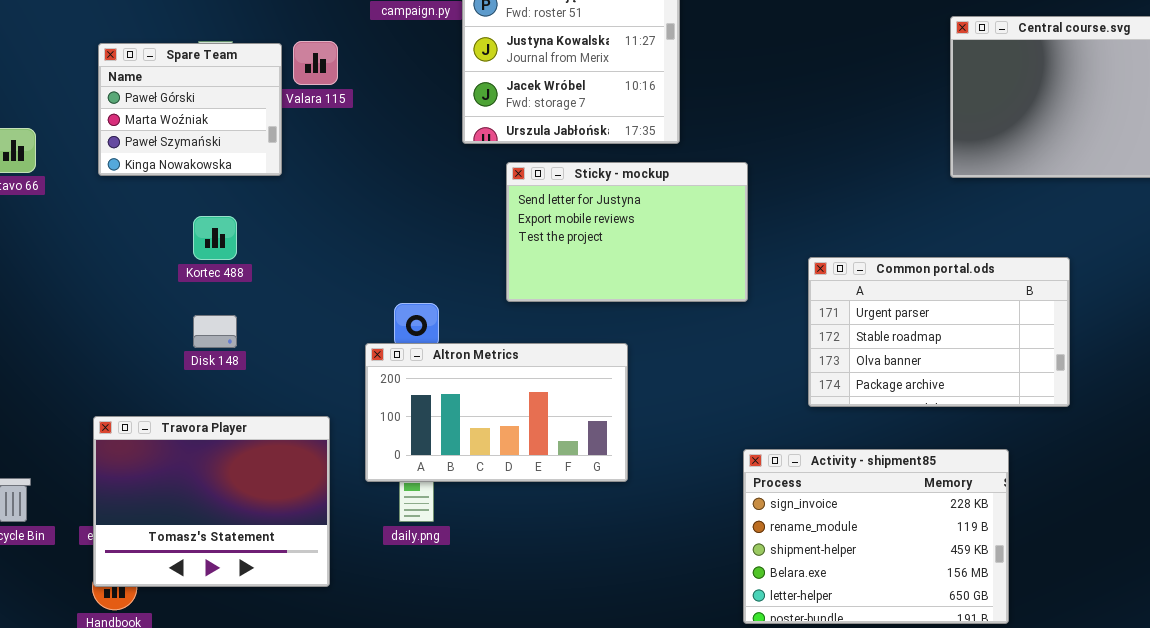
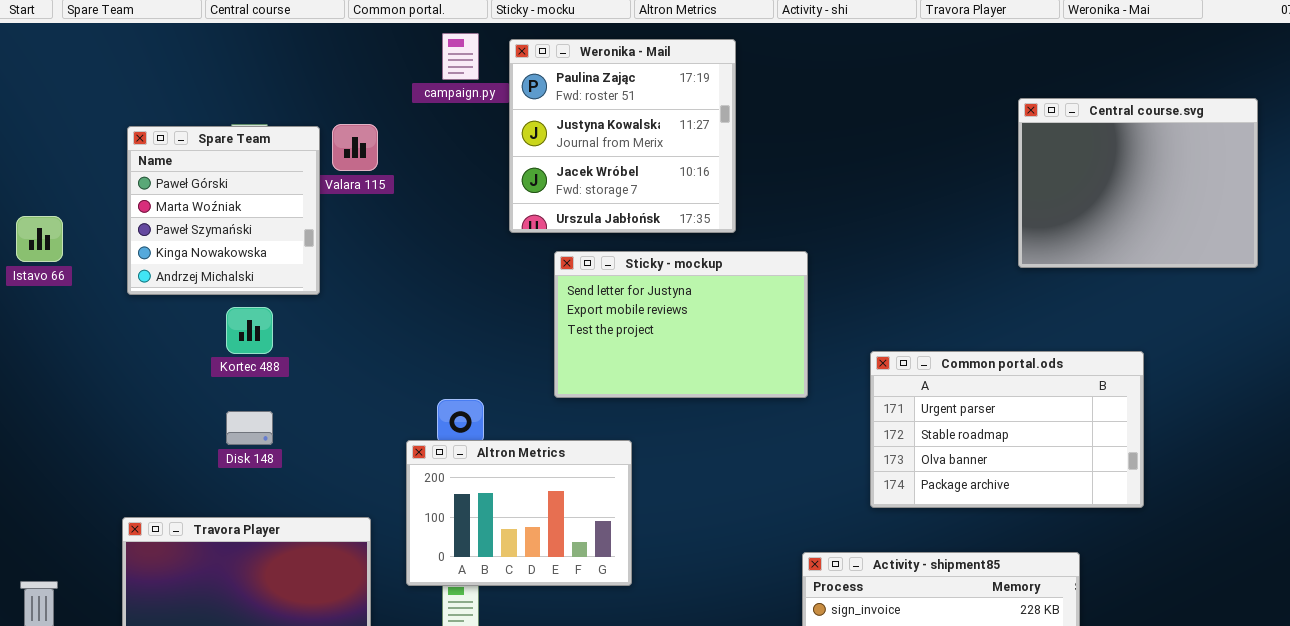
Spare Team: [98,43,282,176] -> [127,126,320,295], resized
Altron Metrics: [365,343,628,482] -> [406,440,632,586], resized

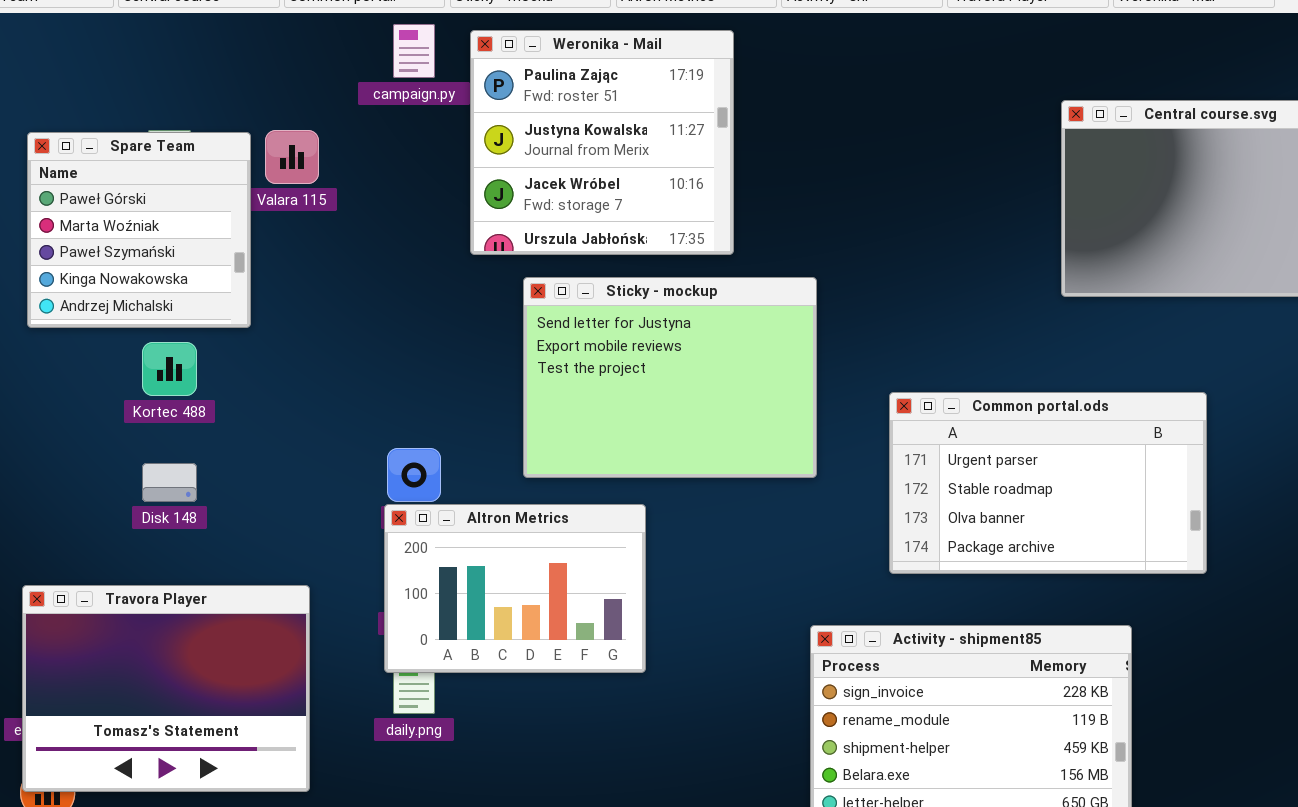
Sticky - mockup: [554,251,808,398] -> [523,277,817,478], resized
Altron Metrics: [406,440,632,586] -> [384,504,646,673], moved

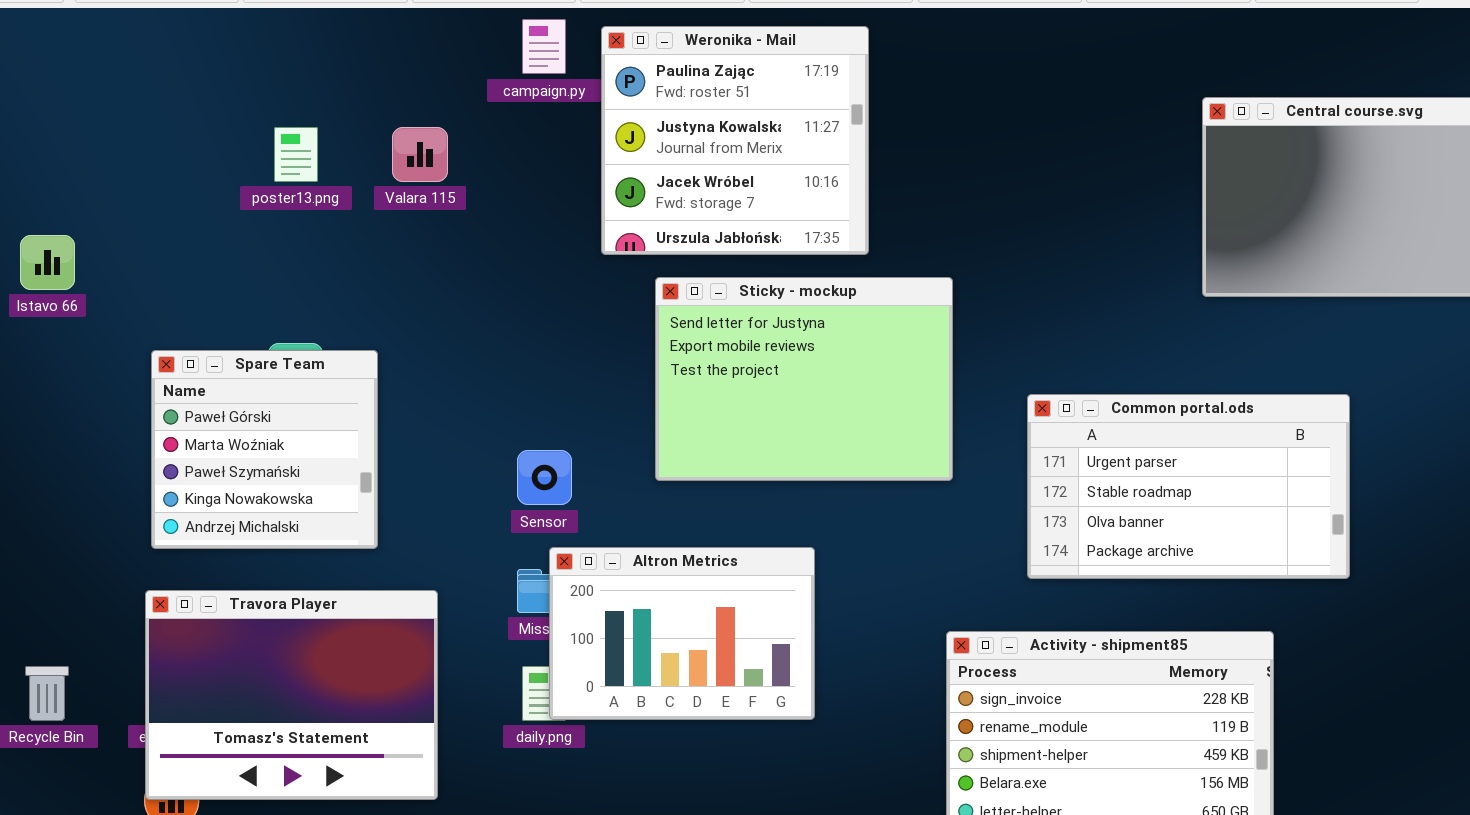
Spare Team: [27,132,251,328] -> [151,350,378,549], moved
Altron Metrics: [384,504,646,673] -> [549,547,815,720], moved

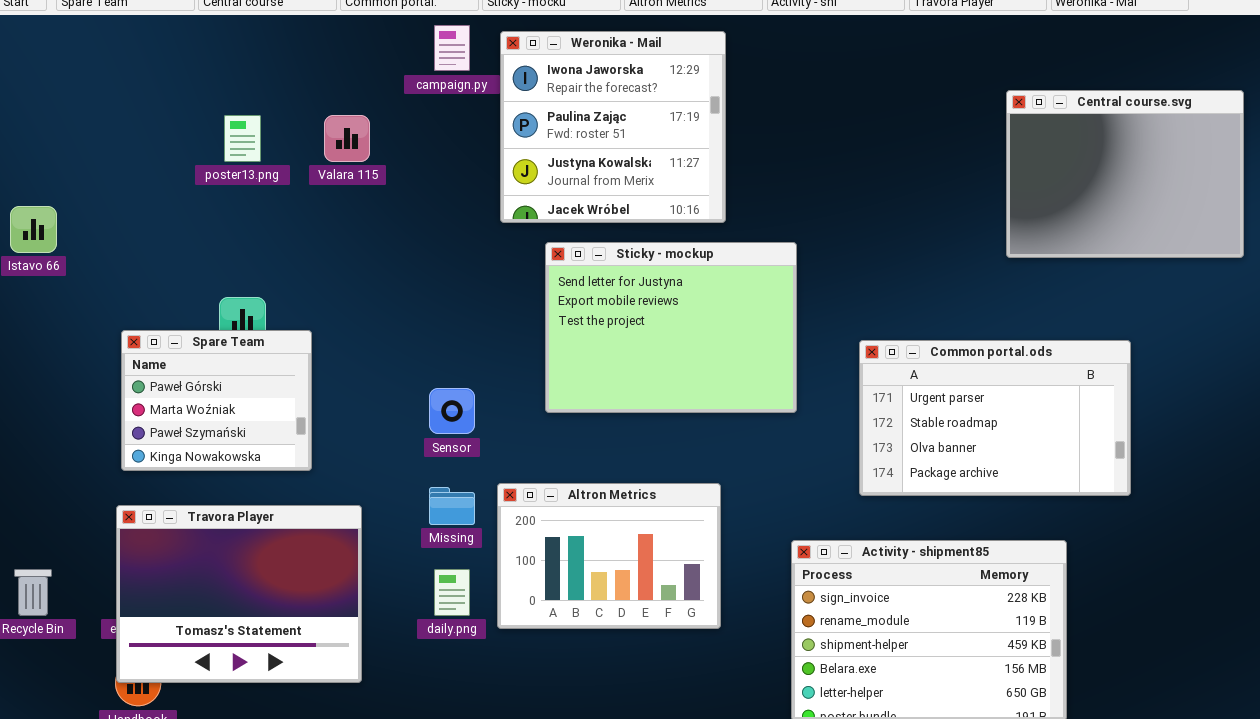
Weronika - Mail: [601,26,869,255] -> [500,31,726,223], scrolled up 1 row
Spare Team: [151,350,378,549] -> [121,330,312,471], resized
Altron Metrics: [549,547,815,720] -> [497,483,721,629], moved

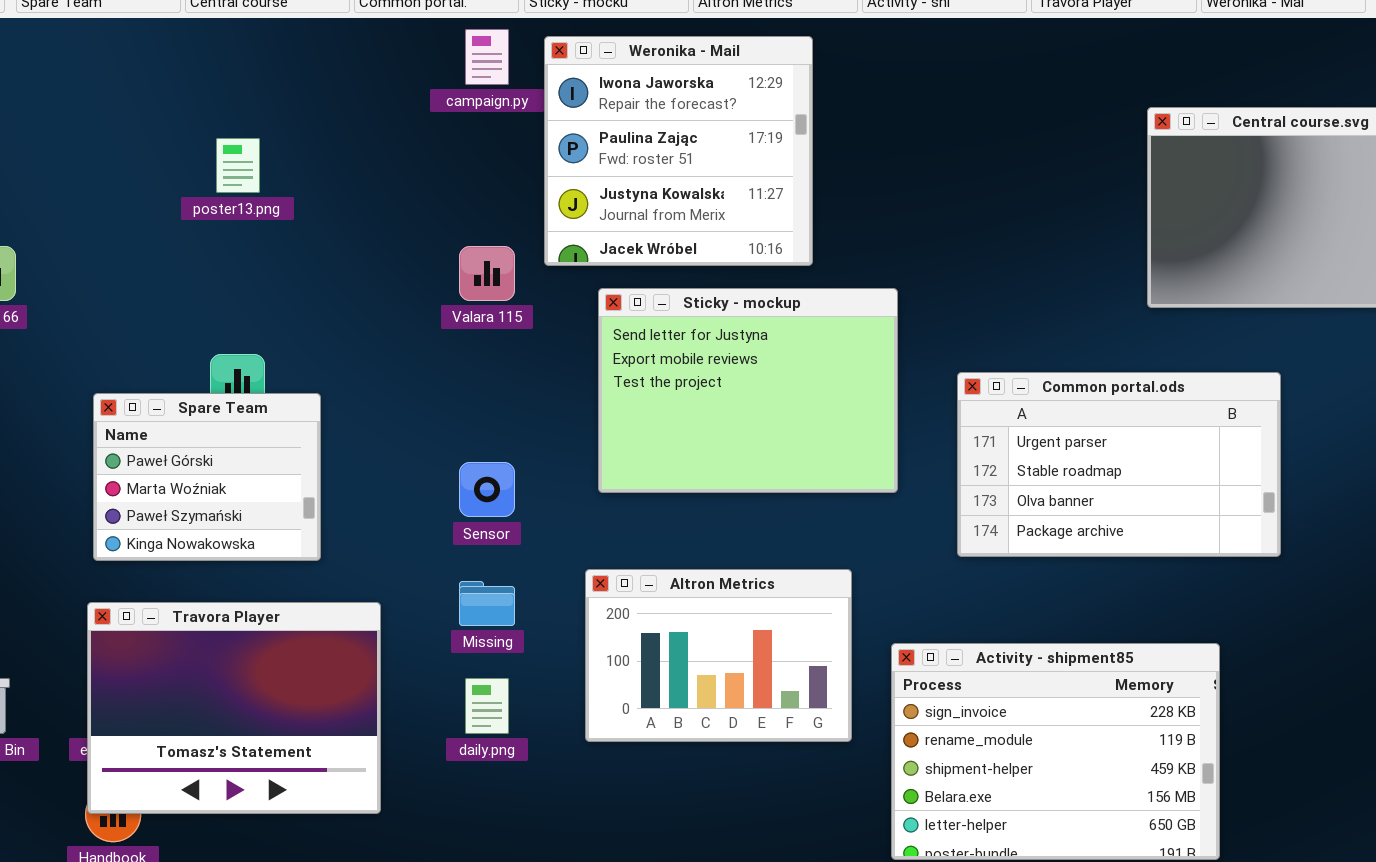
Valara 115: [324,115,370,162] -> [459,246,515,301], moved
Common portal.ods: [859,340,1131,496] -> [957,372,1281,557], moved
Altron Metrics: [497,483,721,629] -> [585,569,852,742], moved

